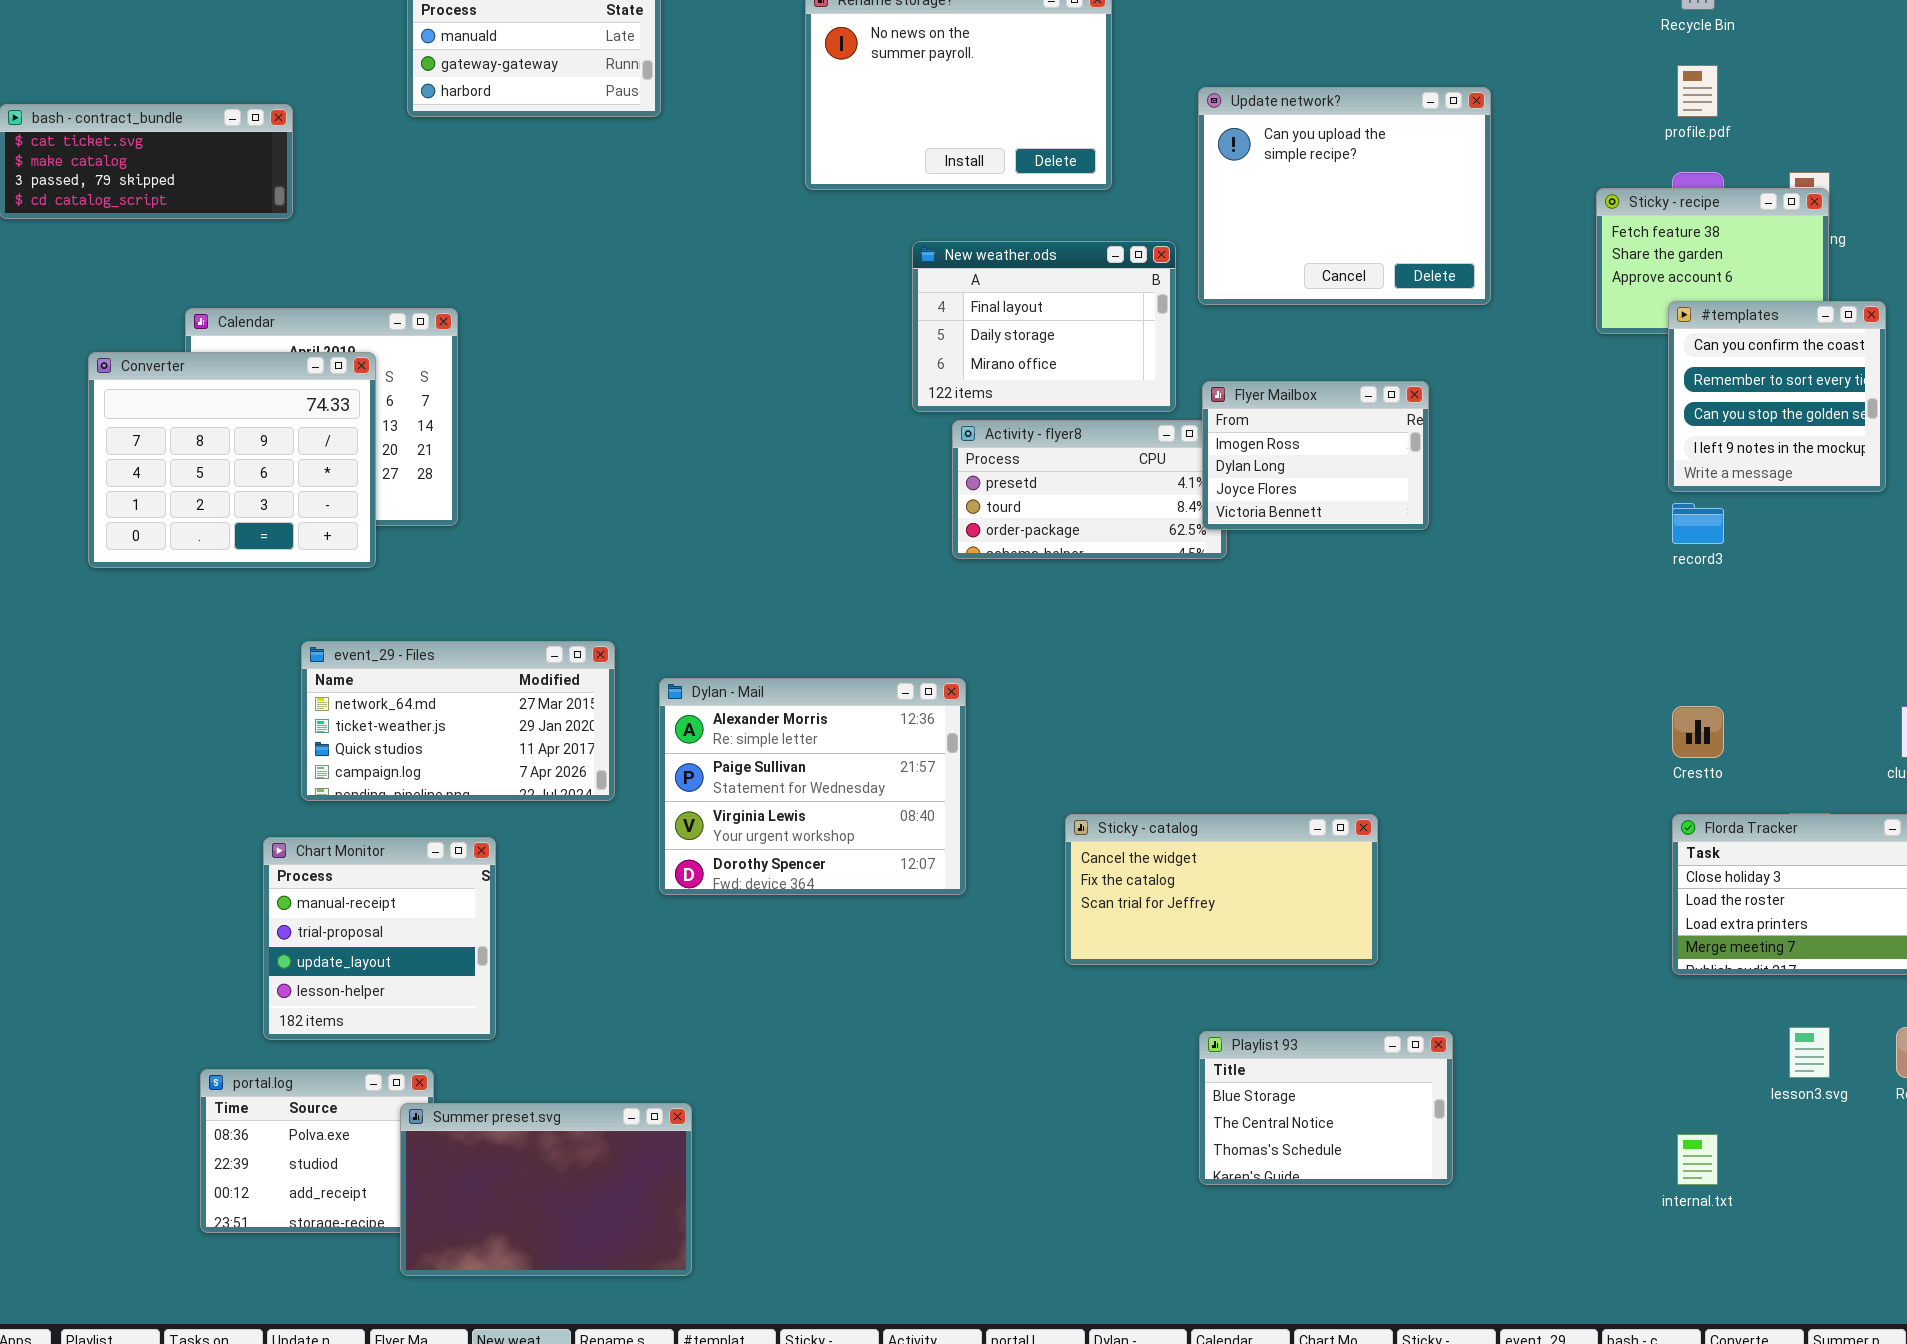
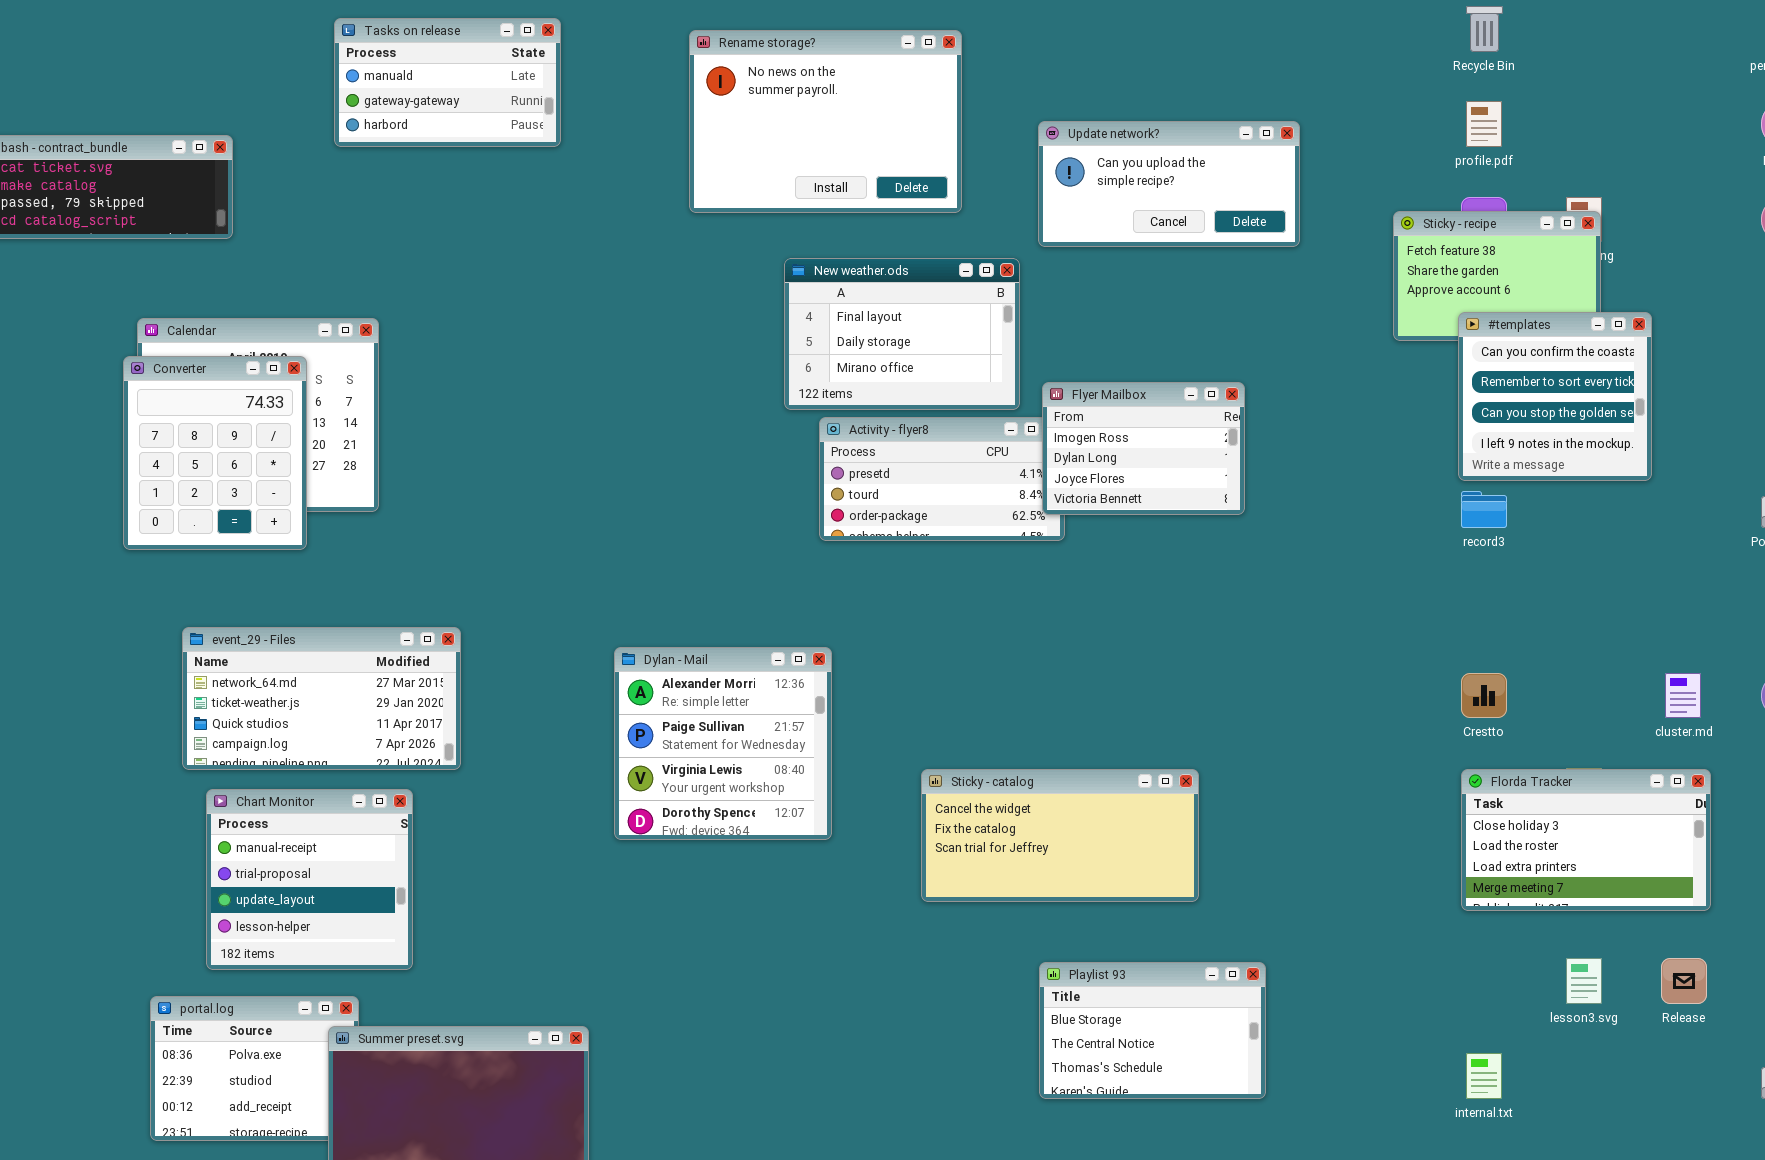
Update network?: [1198,87,1491,305] -> [1038,121,1300,247], resized
Converter: [88,352,376,568] -> [123,356,307,550], resized
event_29 - Files: [301,641,615,801] -> [182,627,461,770], moved
Dylan - Mail: [659,678,966,895] -> [614,647,832,840], resized

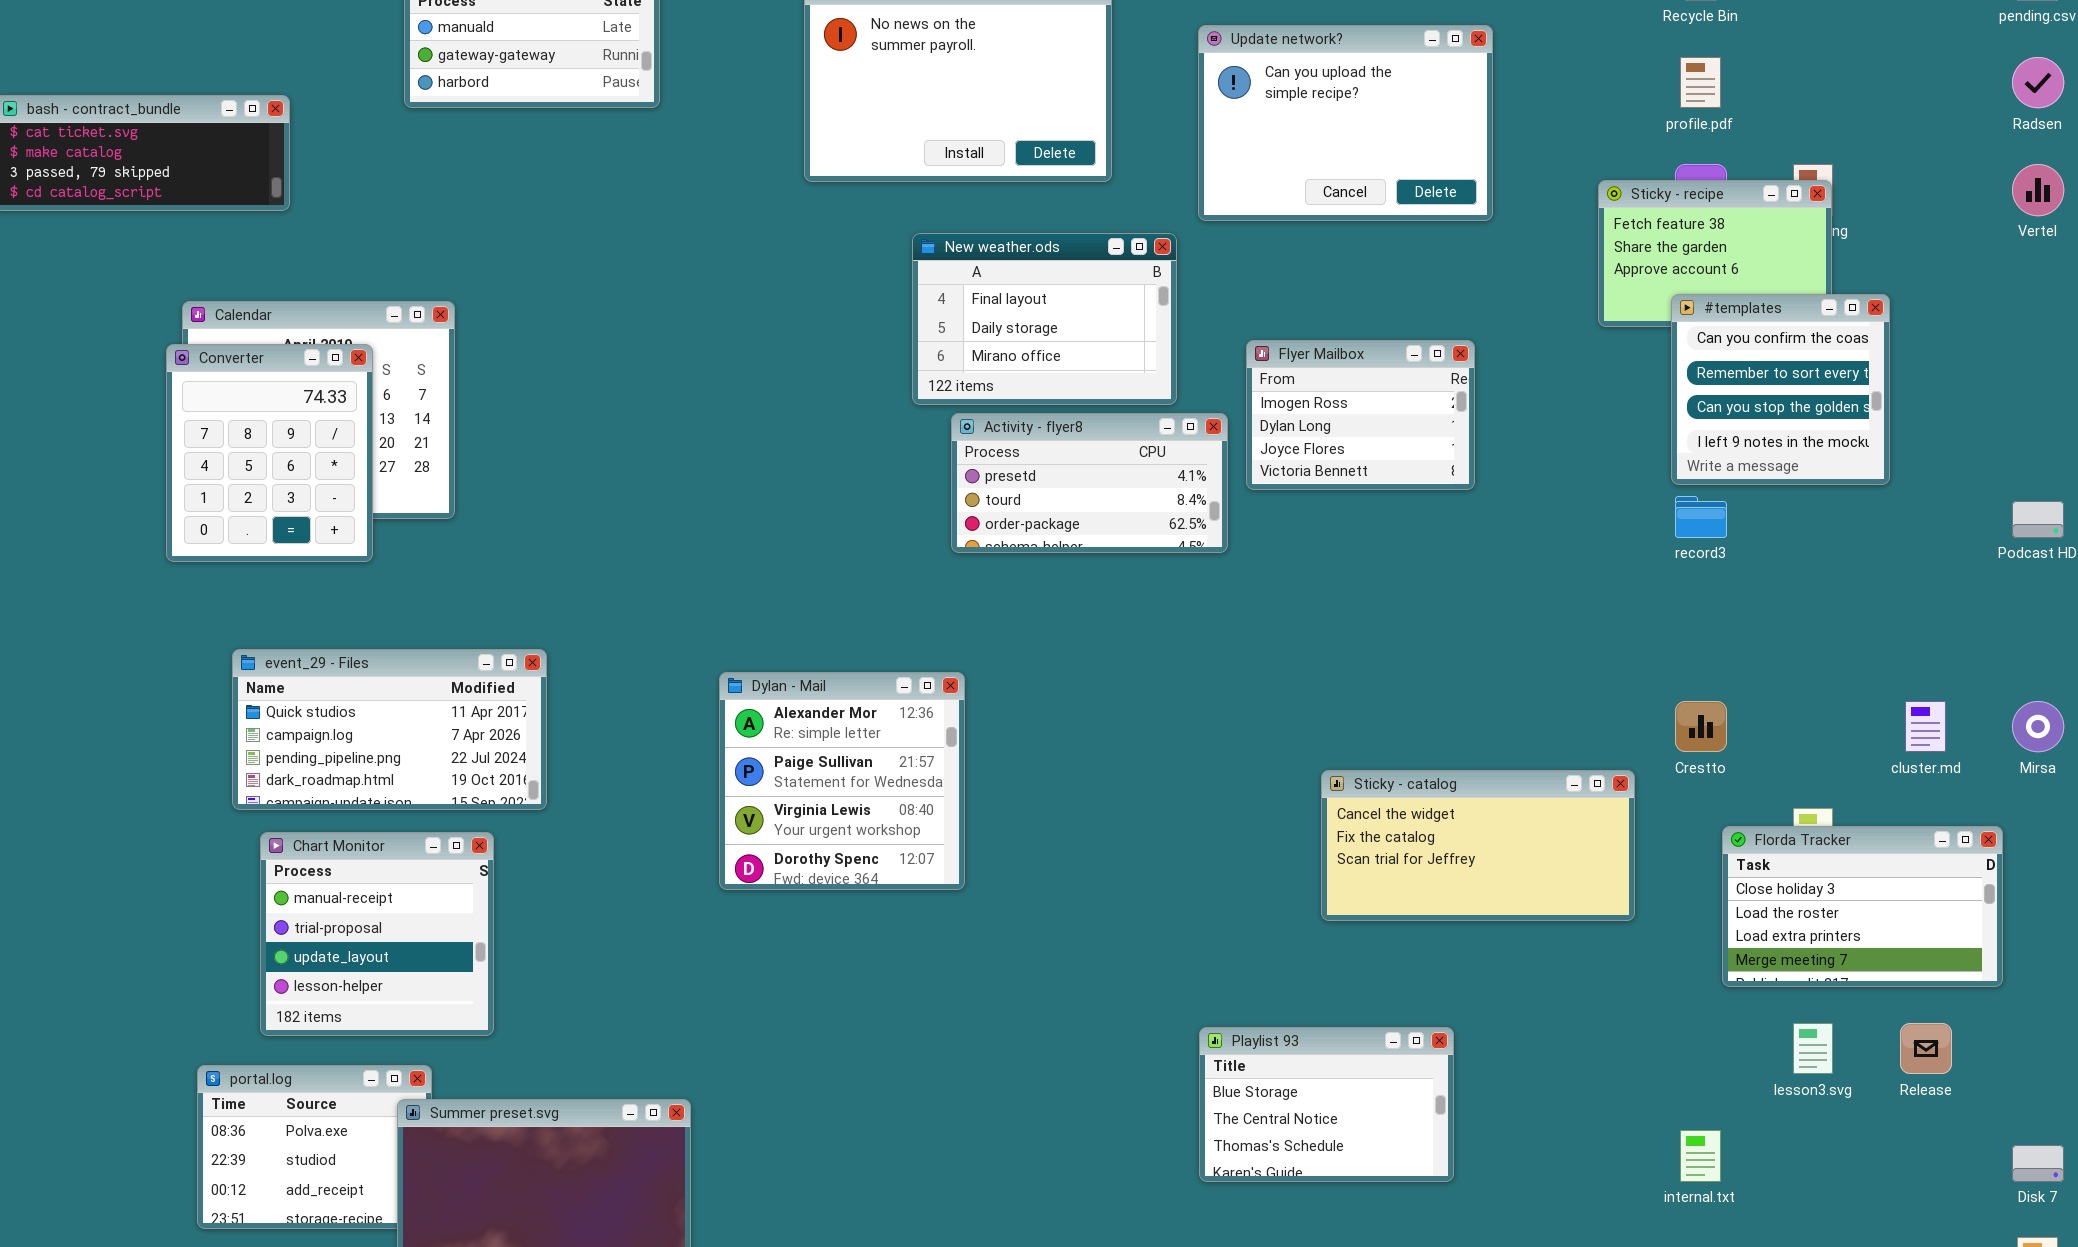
Update network?: [1038,121,1300,247] -> [1198,25,1493,221], resized
Flyer Mailbox: [1042,382,1245,515] -> [1246,340,1475,490], moved
event_29 - Files: [182,627,461,770] -> [232,649,547,810], scrolled down 2 rows
Sticky - catalog: [921,769,1199,902] -> [1321,770,1635,921], moved
Florda Tracker: [1461,769,1711,911] -> [1722,826,2003,987], moved

